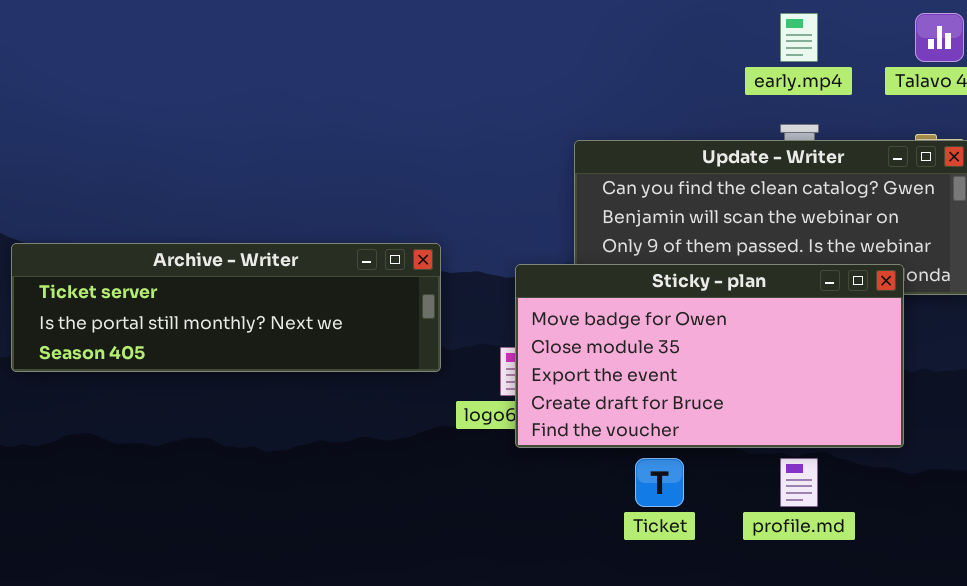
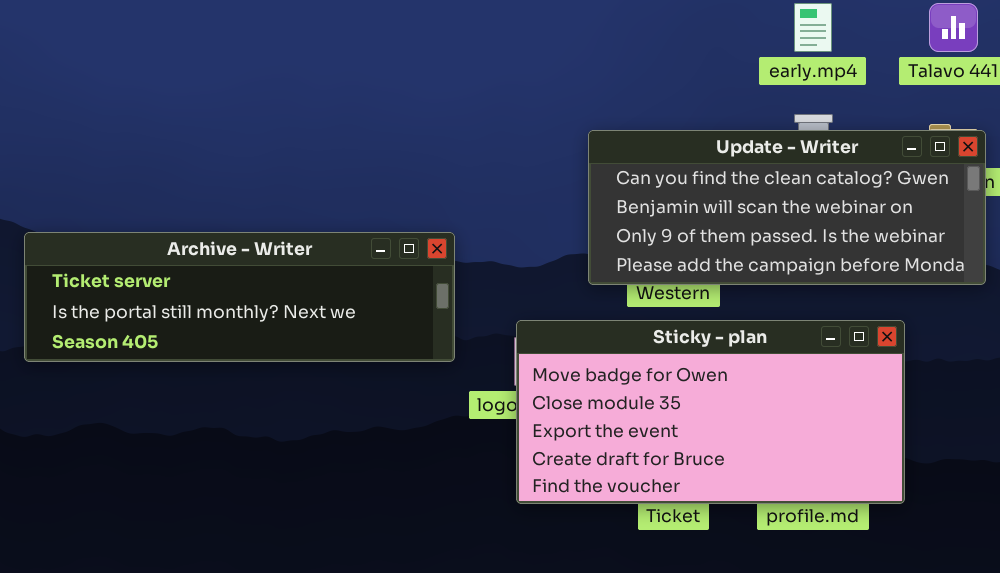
Sticky - plan: [515,264,904,448] -> [516,320,905,504], moved

